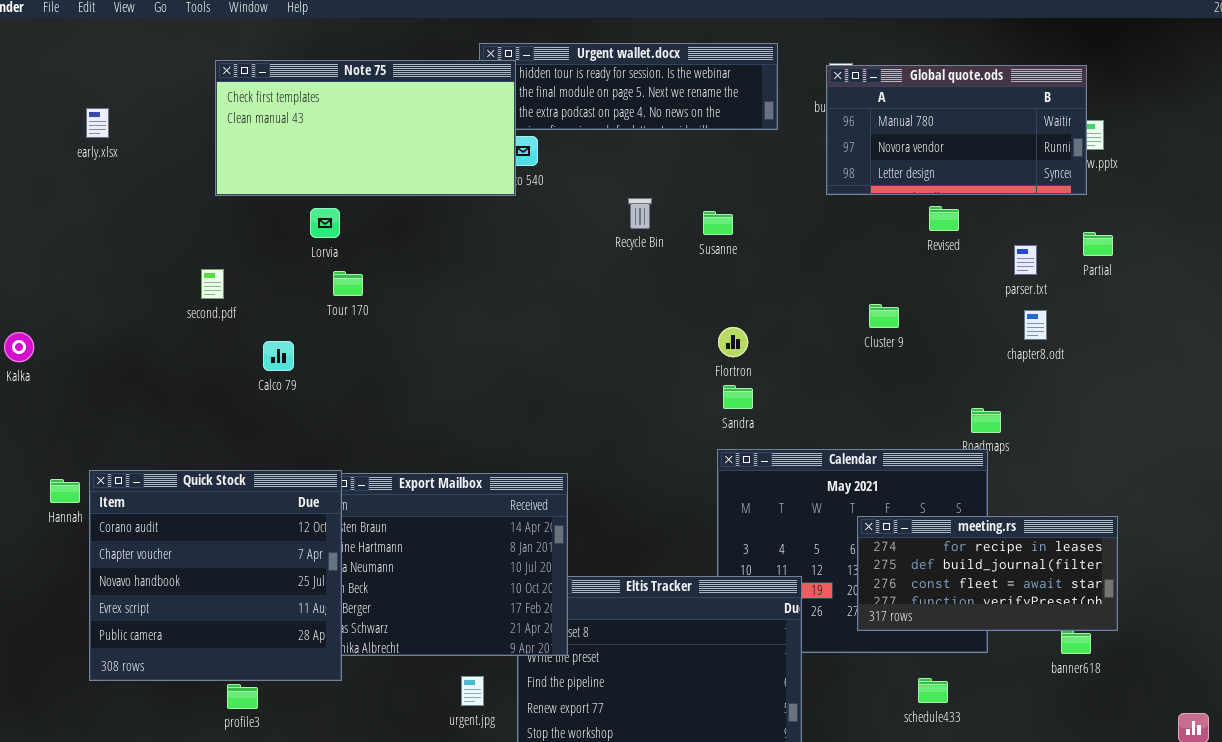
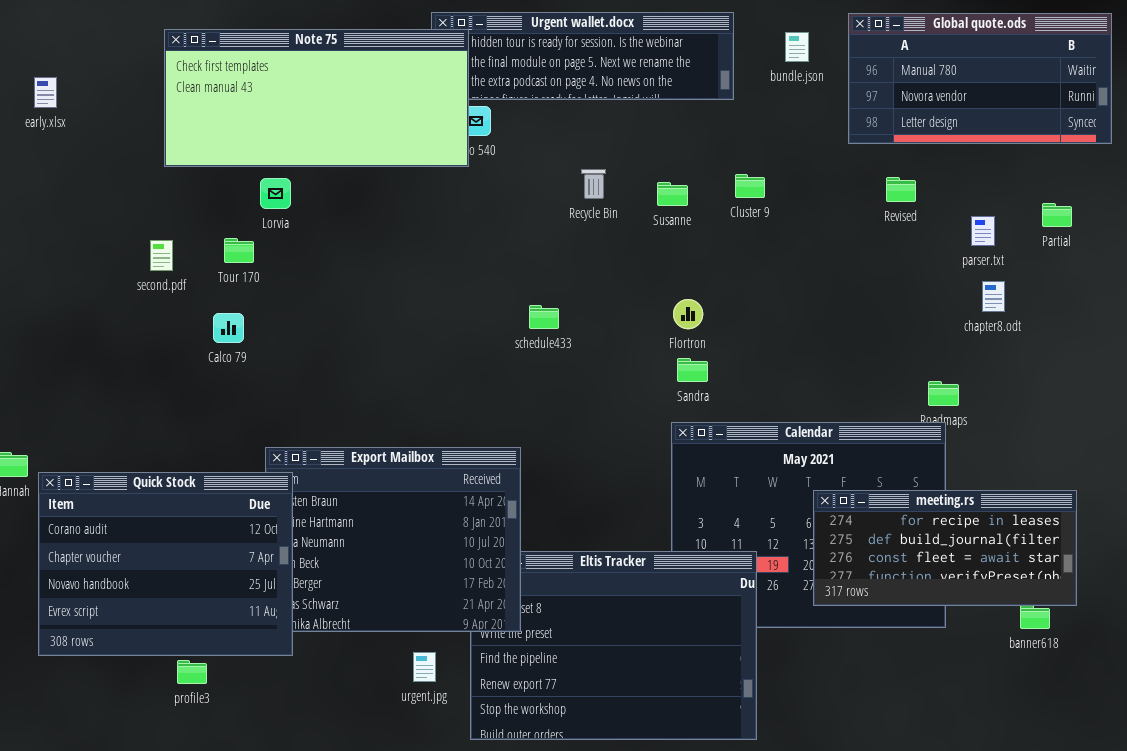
Global quote.ods: [826,65,1087,195] -> [848,13,1112,144], moved
Tour 170: [333,271,363,296] -> [224,238,254,263], moved
Cluster 9: [869,304,899,328] -> [735,174,765,198], moved
Quick Stock: [89,470,342,681] -> [38,472,293,656], resized
schedule433: [918,678,948,703] -> [529,305,559,329], moved

